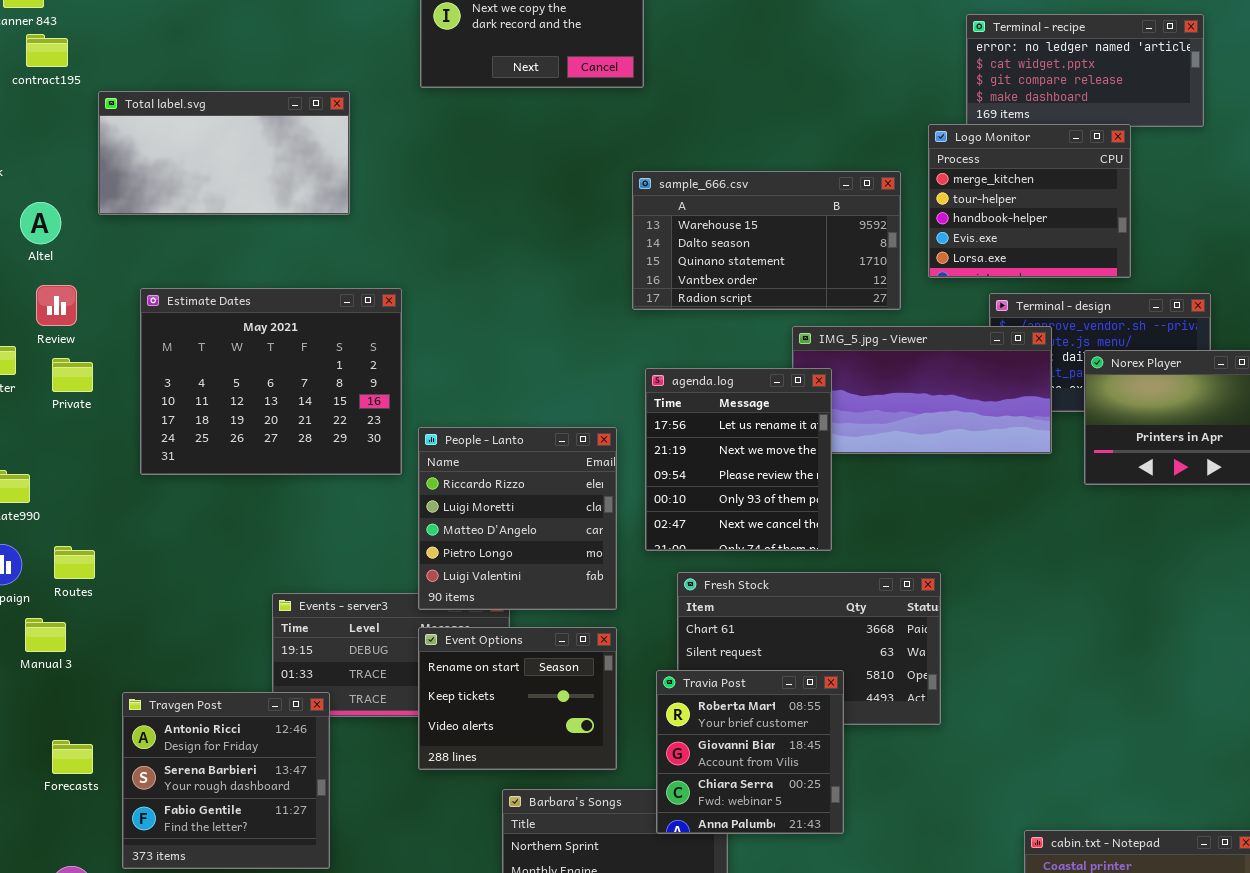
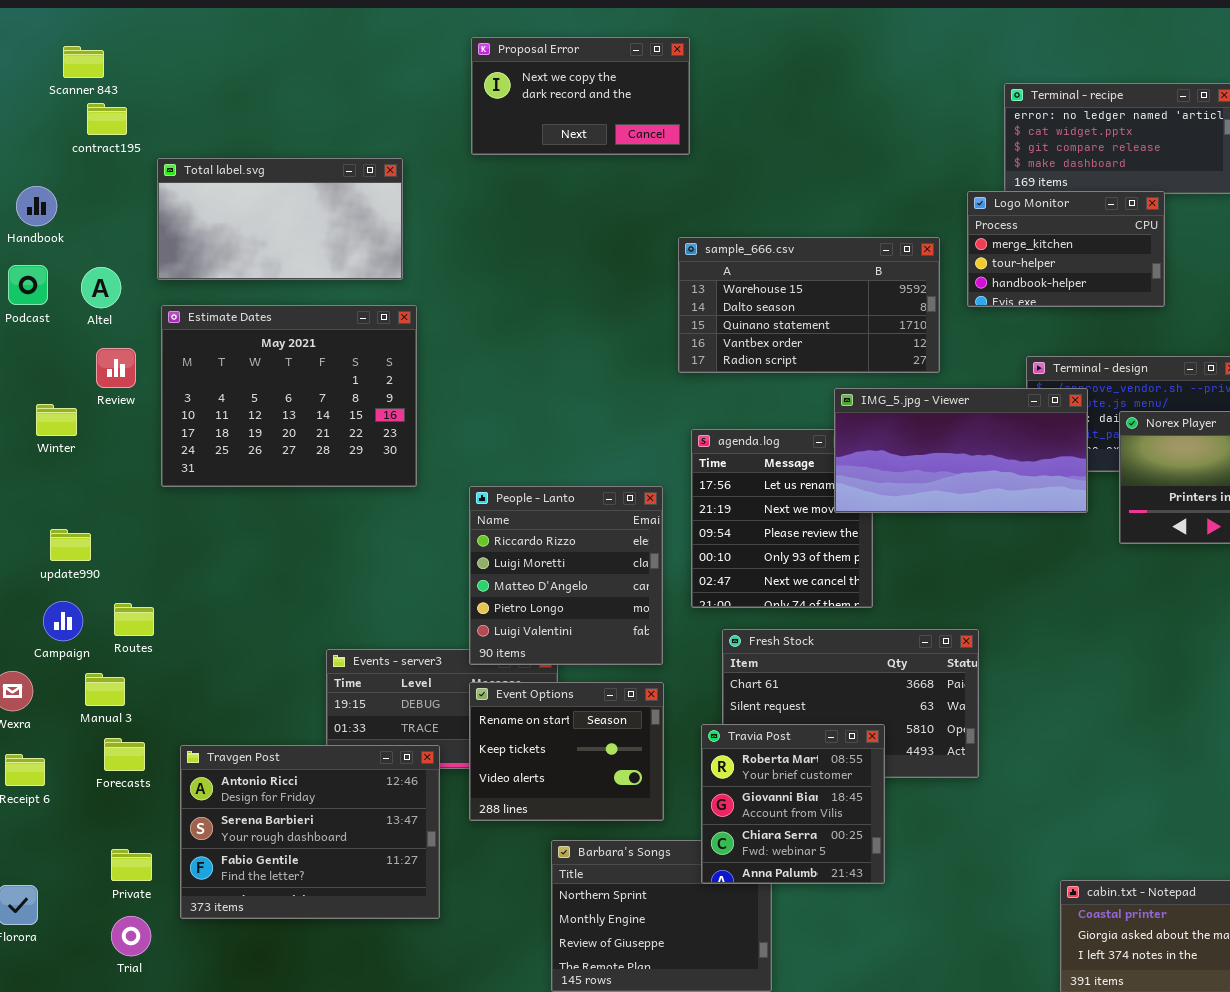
Logo Monitor: [928,124,1131,278] -> [967,191,1165,307], resized
Estimate Dates: [140,288,402,475] -> [161,305,417,487], moved
IMG_5.jpg - Viewer: [792,326,1052,454] -> [834,388,1088,513], raised
Private: [52,358,93,392] -> [111,849,152,881], moved
Travgen Post: [122,692,330,869] -> [180,745,440,919], resized
Forecasts: [52,740,93,774] -> [104,738,145,771], moved

